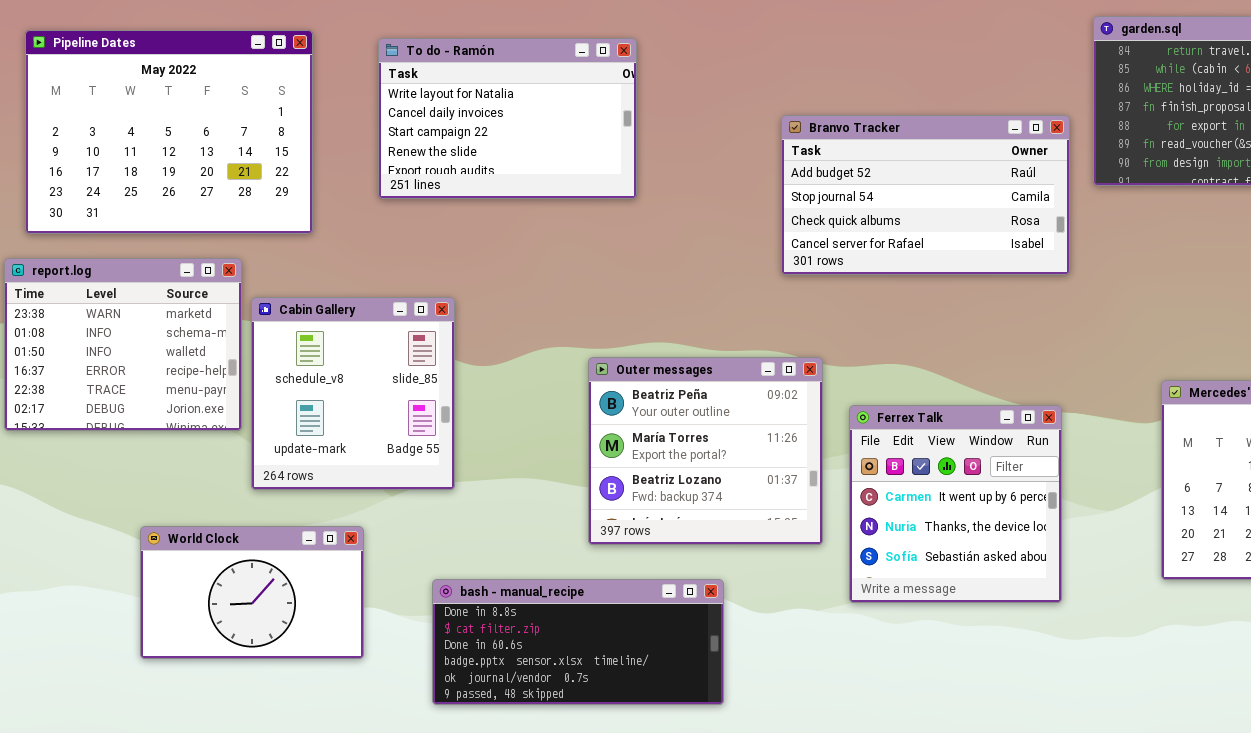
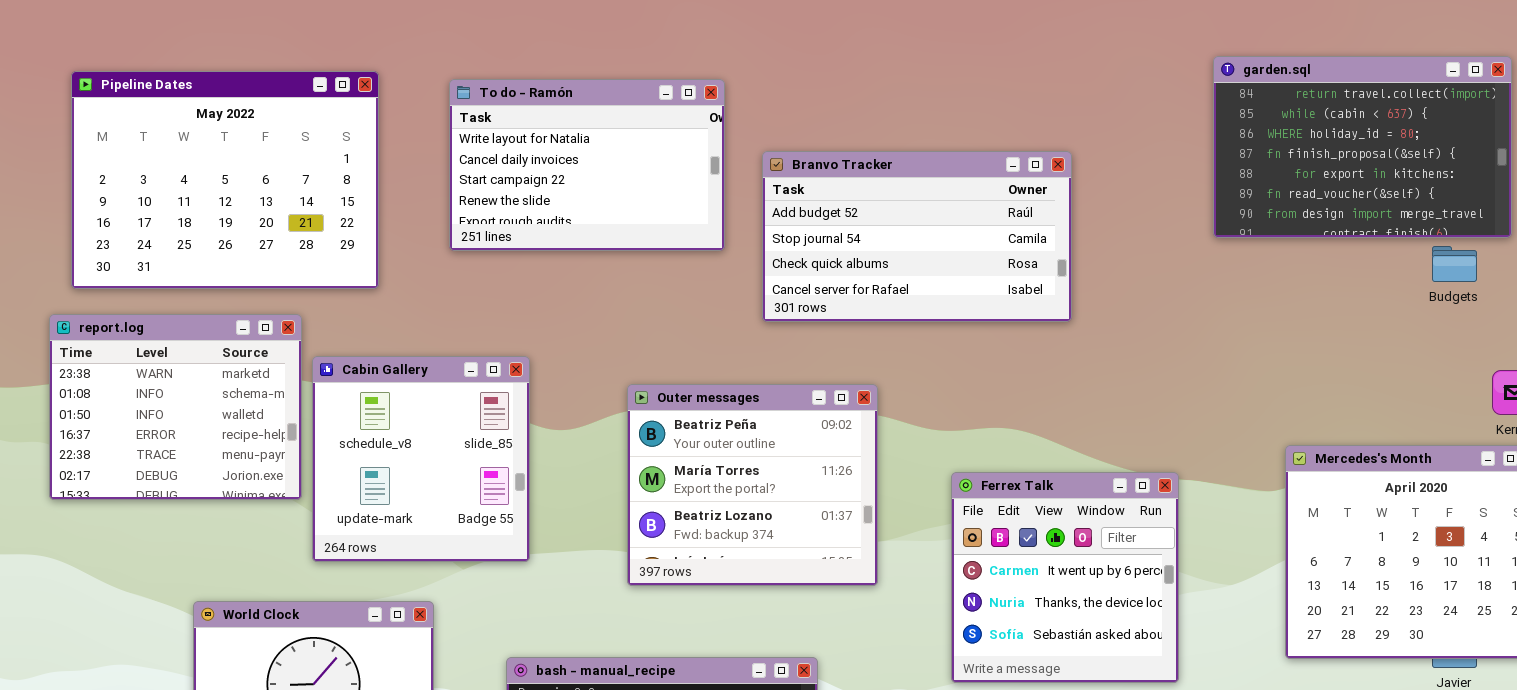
Branvo Tracker: [781,115,1070,275] -> [762,151,1072,322], moved
Outer messages: [588,357,823,545] -> [627,384,878,586], moved

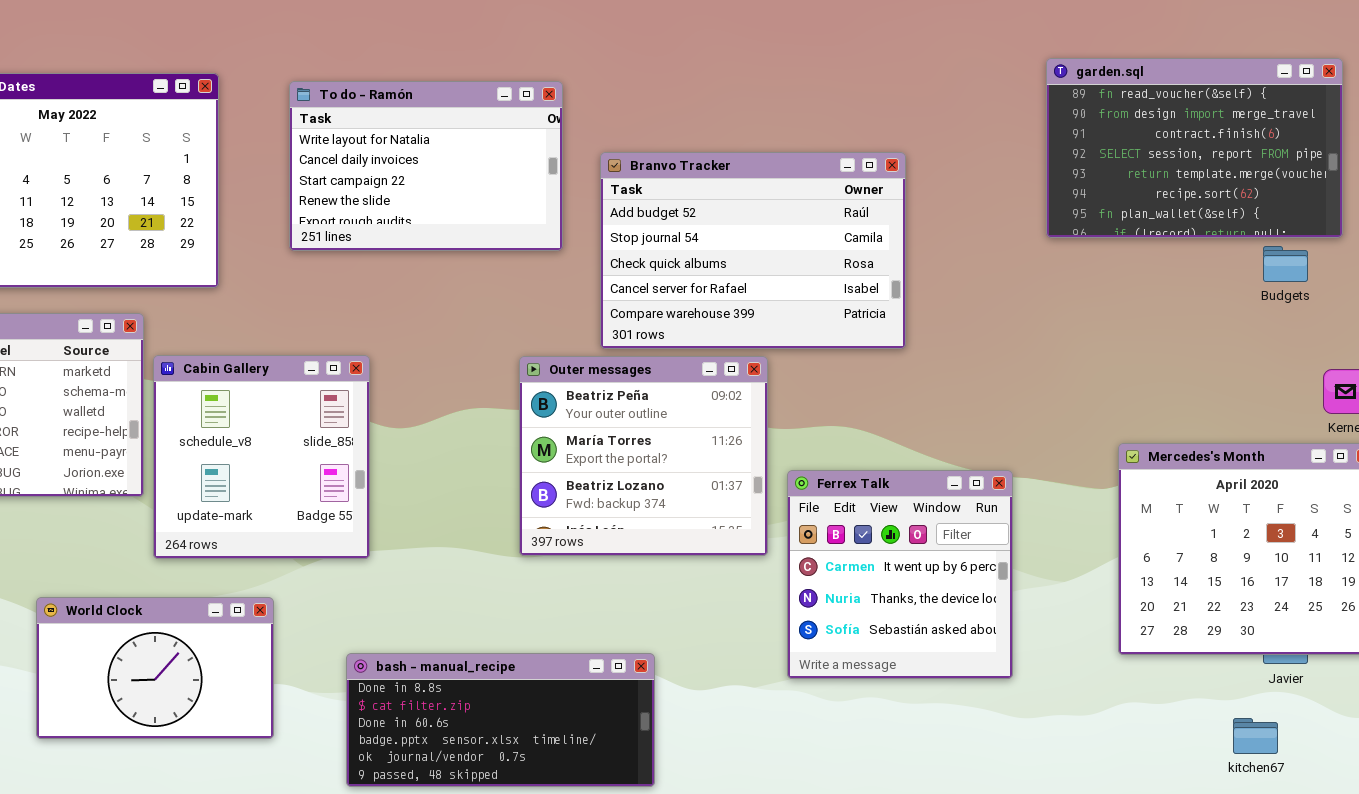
garden.sql: [1213,56,1512,238] -> [1046,58,1343,238], scrolled down 5 rows
Branvo Tracker: [762,151,1072,322] -> [600,152,906,349], resized
Outer messages: [627,384,878,586] -> [519,356,768,556], moved

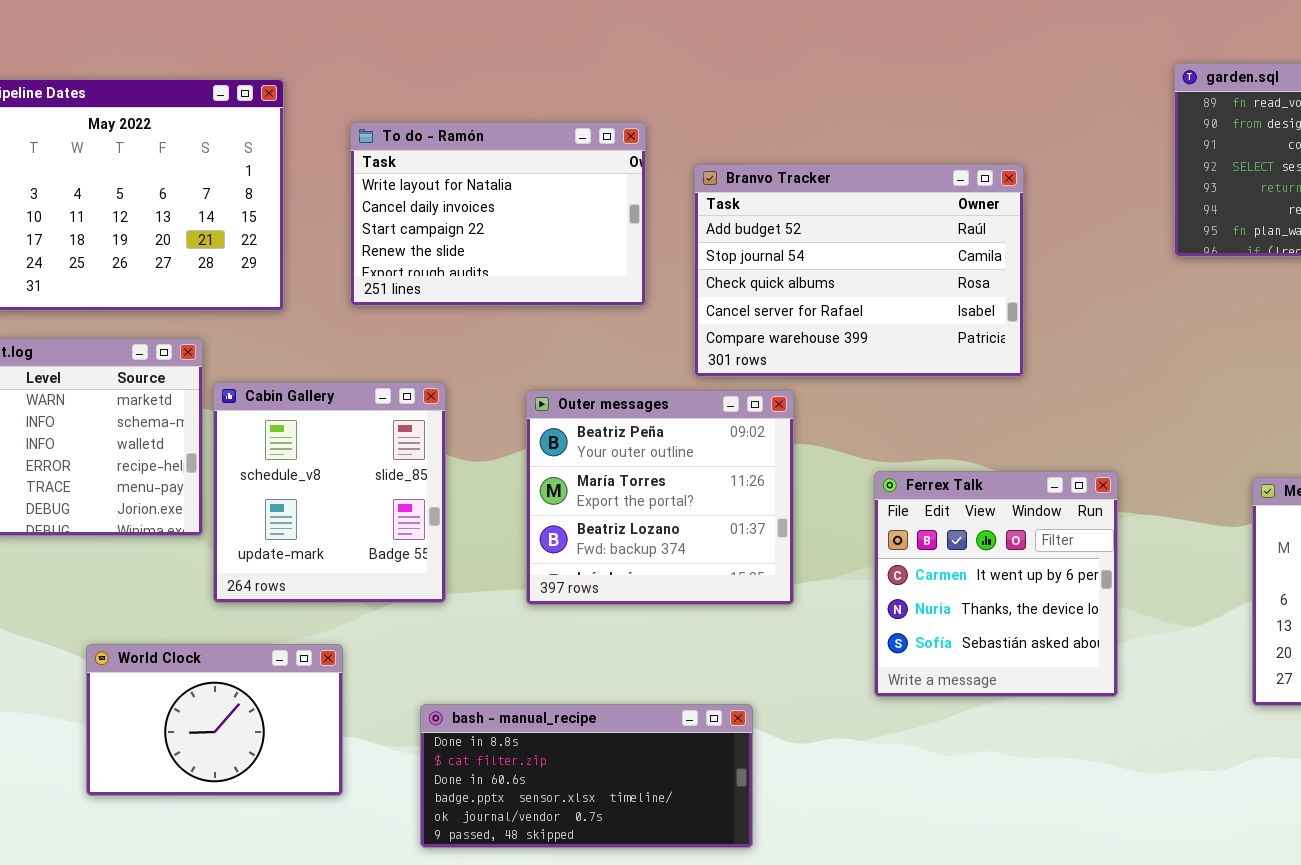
To do - Ramón: [289,81,563,251] -> [350,122,646,306], moved
Outer messages: [519,356,768,556] -> [526,390,794,605], moved
Ferrex Talk: [787,470,1013,679] -> [874,471,1118,697], moved

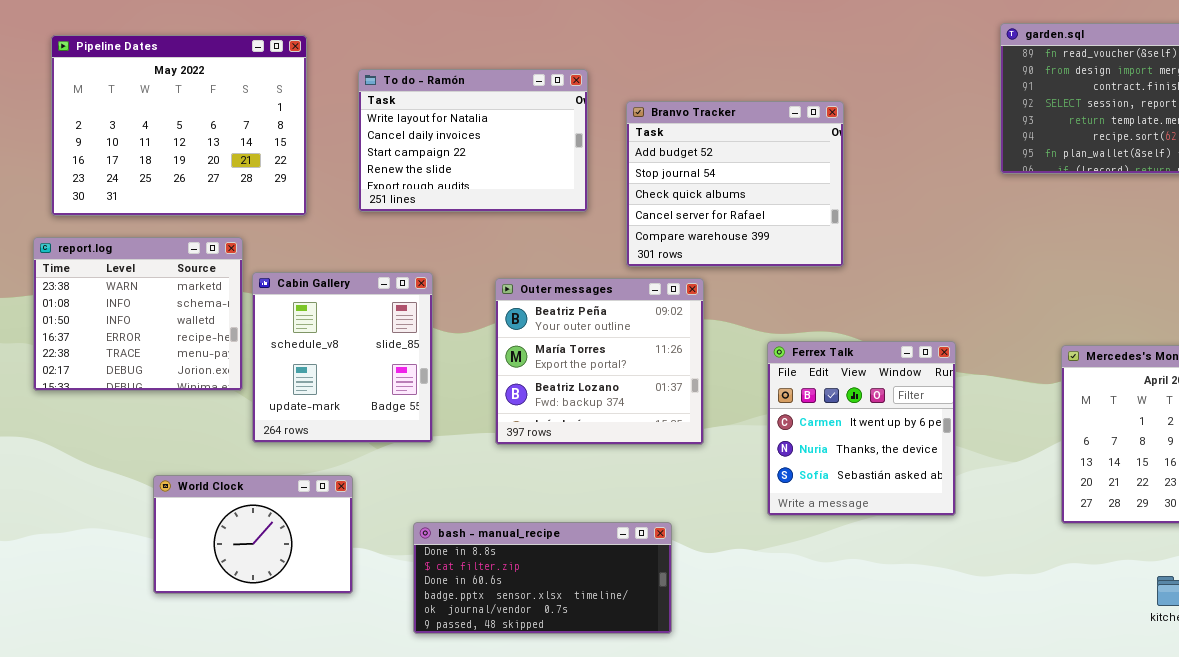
Branvo Tracker: [694,164,1024,377] -> [626,101,844,267], resized

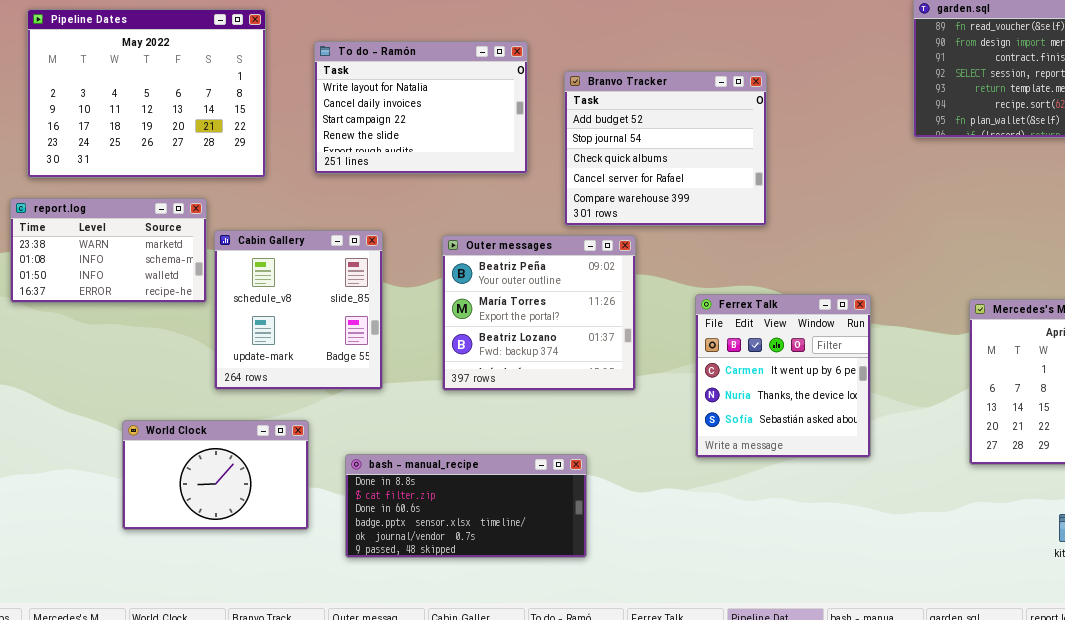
report.log: [33,237,243,391] -> [10,198,207,303], resized
bash - manual_recipe: [413,522,672,634] -> [345,454,587,558], moved

